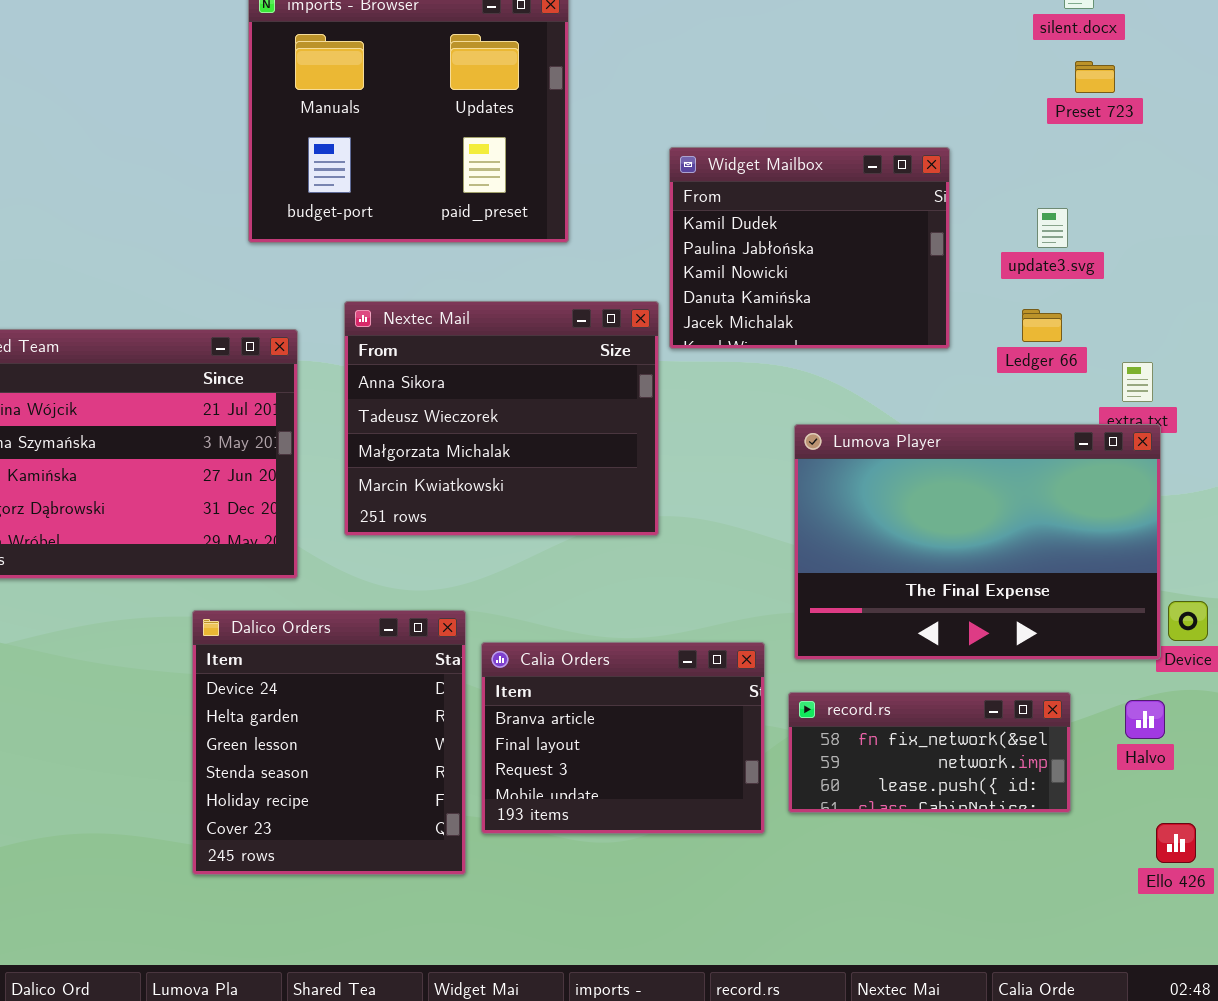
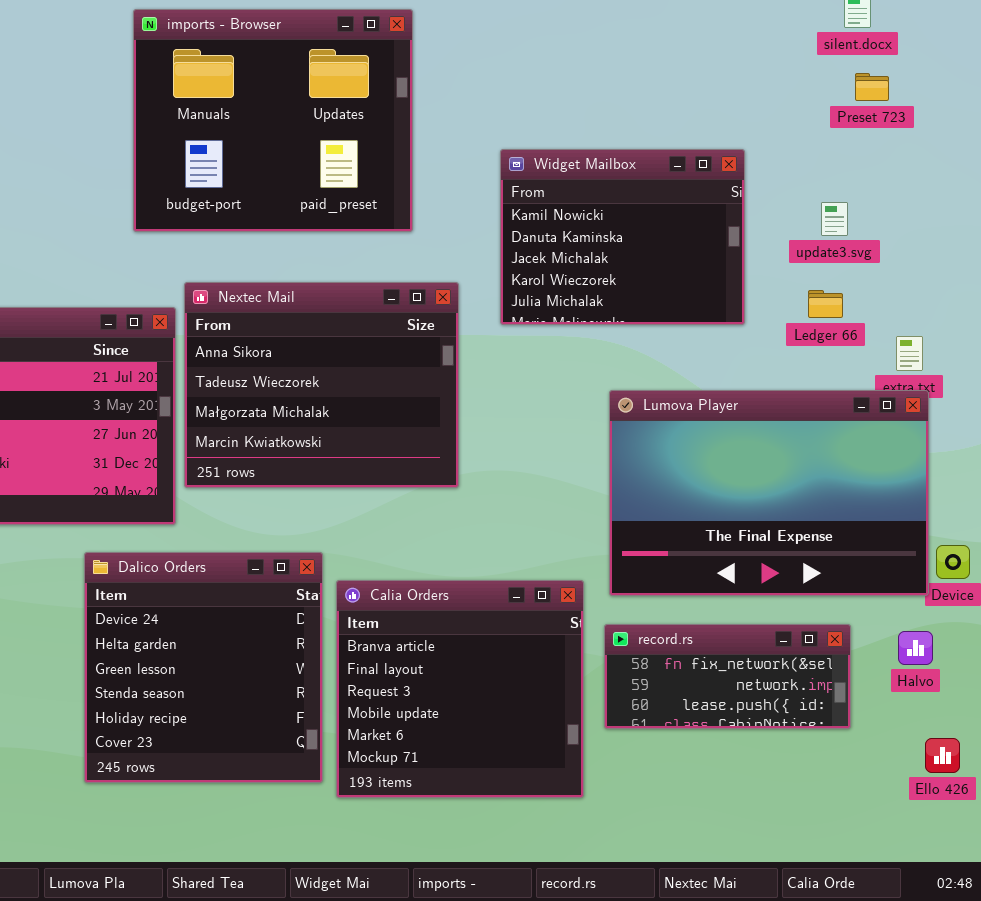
Widget Mailbox: [669,147,950,349] -> [500,149,745,325], scrolled down 2 rows
Nextec Mail: [344,301,659,536] -> [184,282,459,488], moved
Calia Orders: [481,642,765,834] -> [336,580,584,798], resized

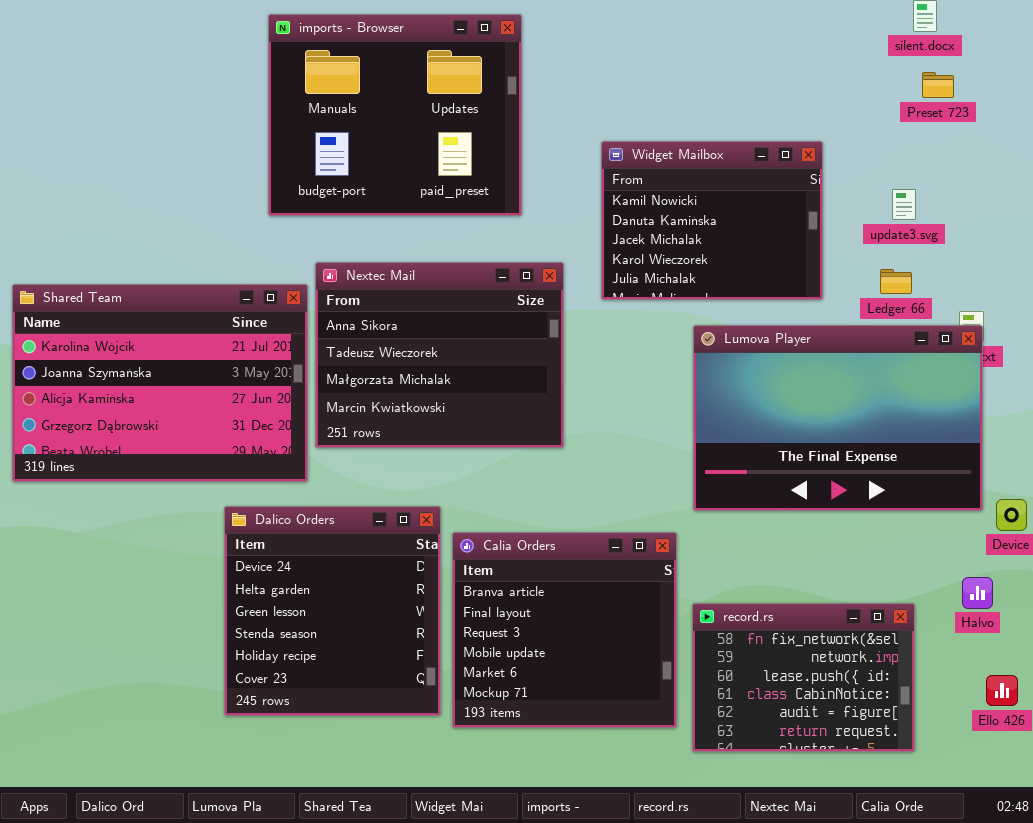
Lumova Player: [609,390,929,596] -> [693,325,983,511], moved
record.rs: [604,624,851,729] -> [692,603,915,752], moved, resized

